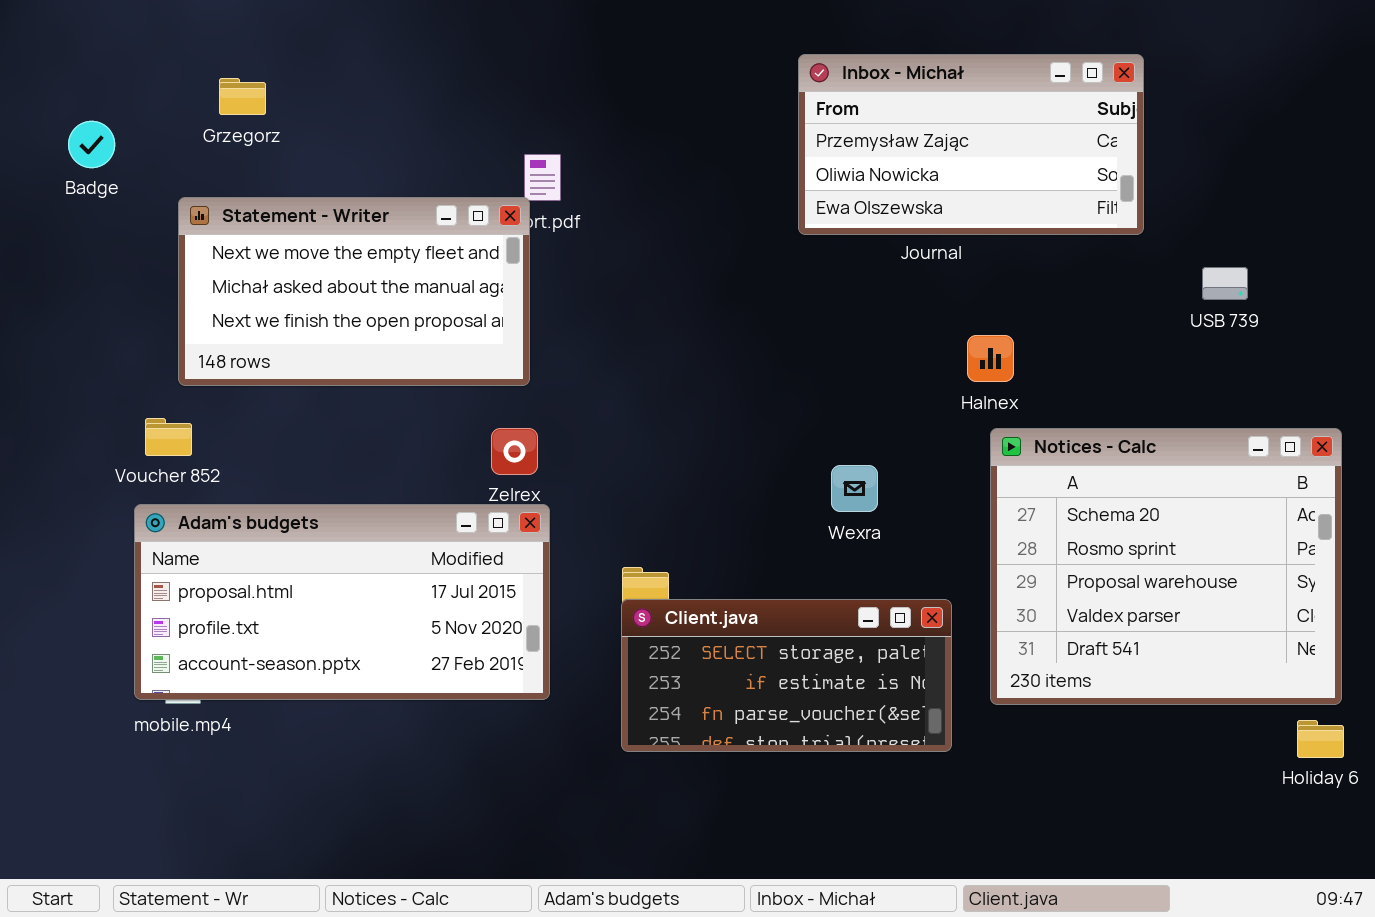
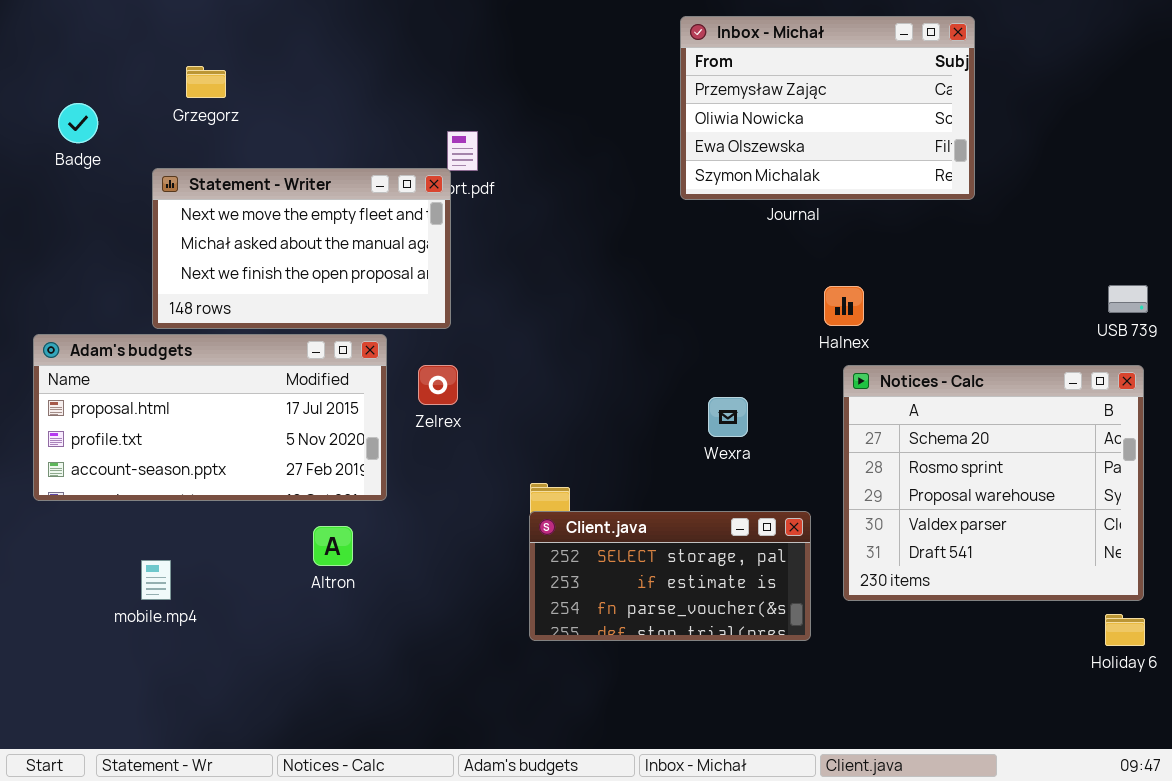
Inbox - Michał: [798,54,1144,235] -> [680,16,975,200], resized
USB 739: [1202,267,1248,300] -> [1108,285,1148,313], moved
Adam's budgets: [134,504,550,700] -> [33,334,387,501], moved

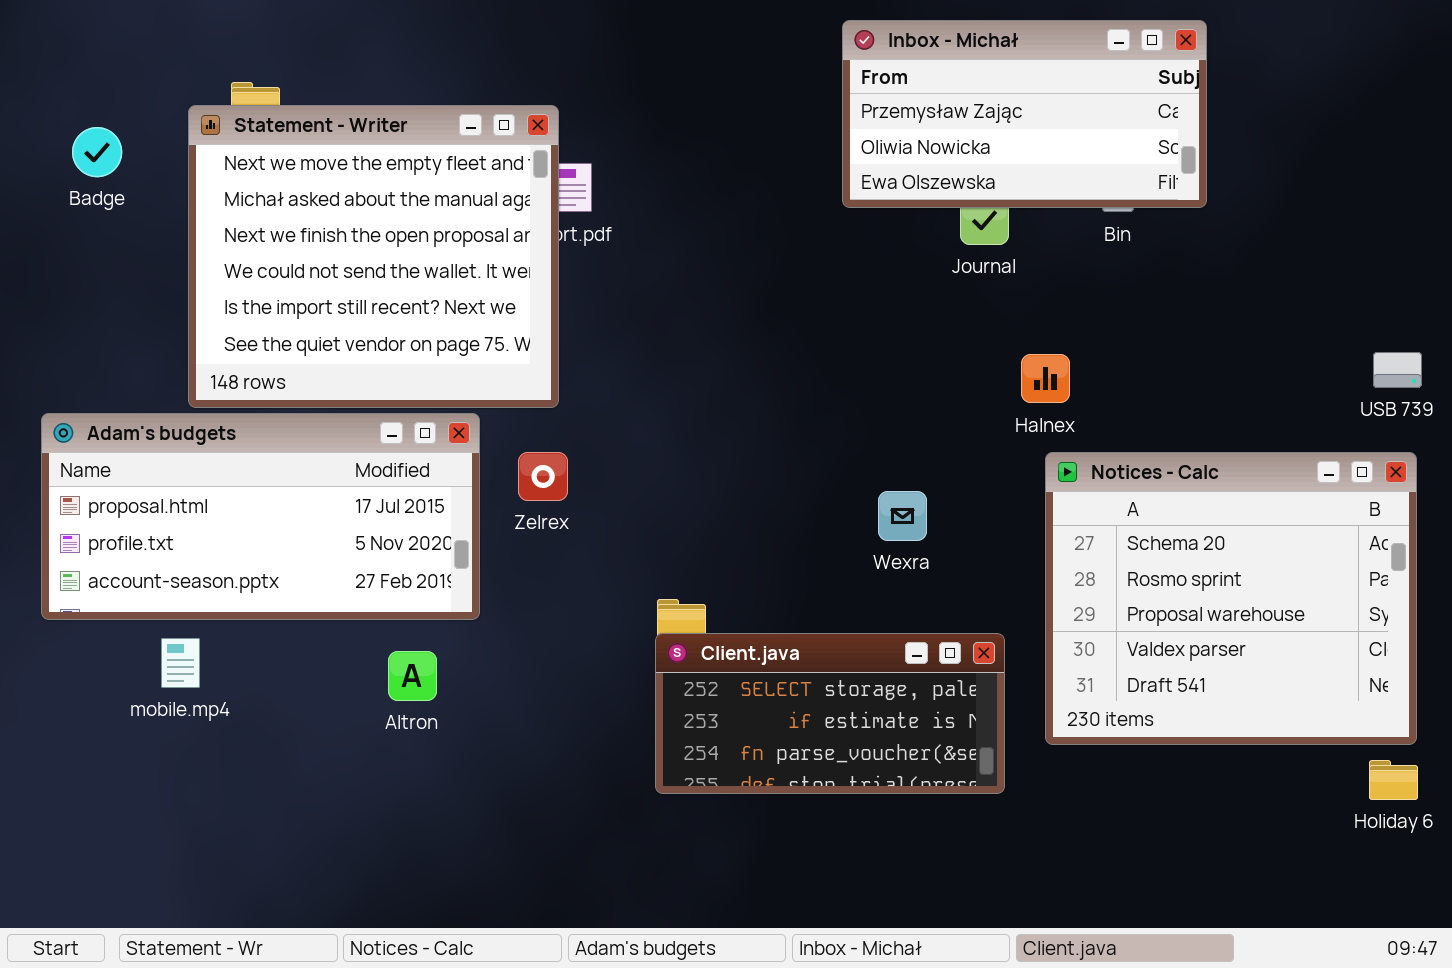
Inbox - Michał: [680,16,975,200] -> [842,20,1207,208], resized
Statement - Writer: [152,168,451,329] -> [188,105,559,408], resized
mobile.mp4: [141,560,171,600] -> [161,638,200,688], moved

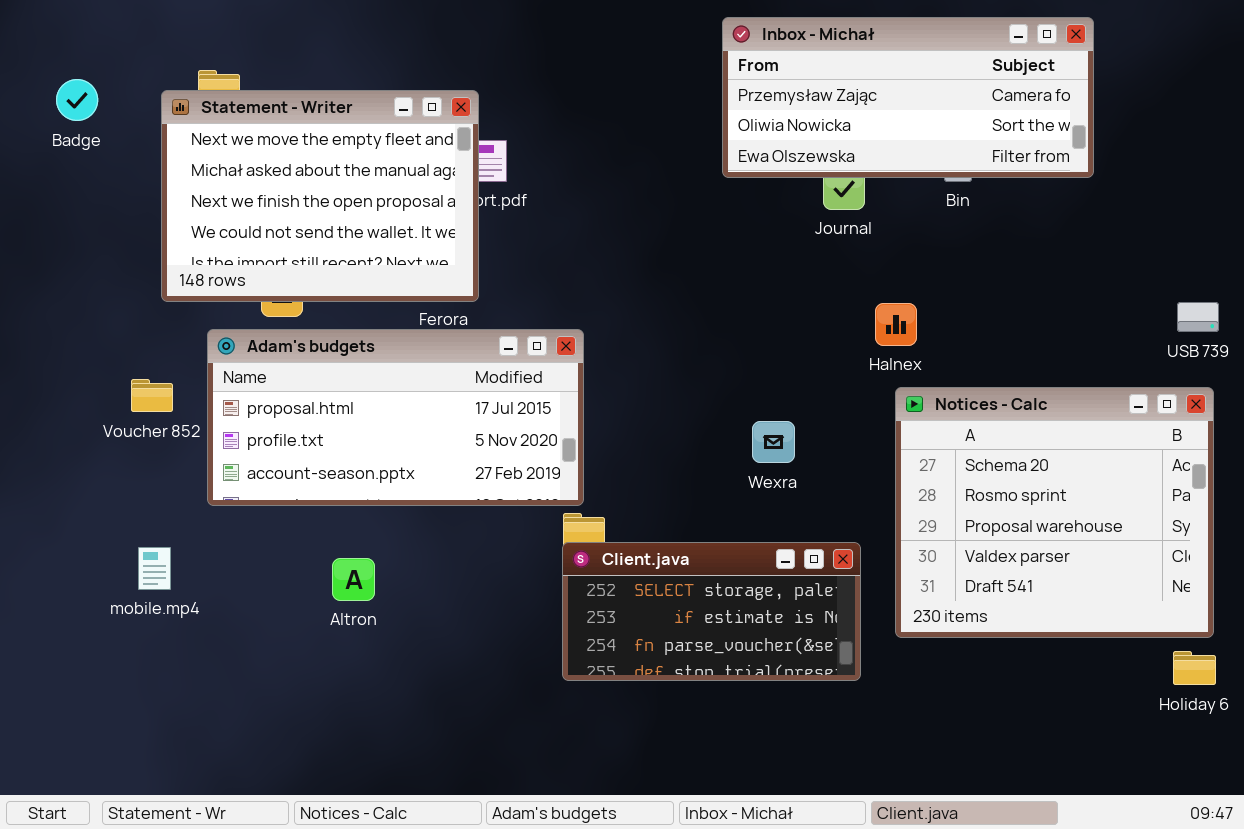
Inbox - Michał: [842,20,1207,208] -> [722,17,1094,178], resized
Statement - Writer: [188,105,559,408] -> [161,90,479,302], resized
Badge: [72,127,122,177] -> [56,79,98,121], moved
Adam's budgets: [41,413,480,620] -> [207,329,584,506], moved

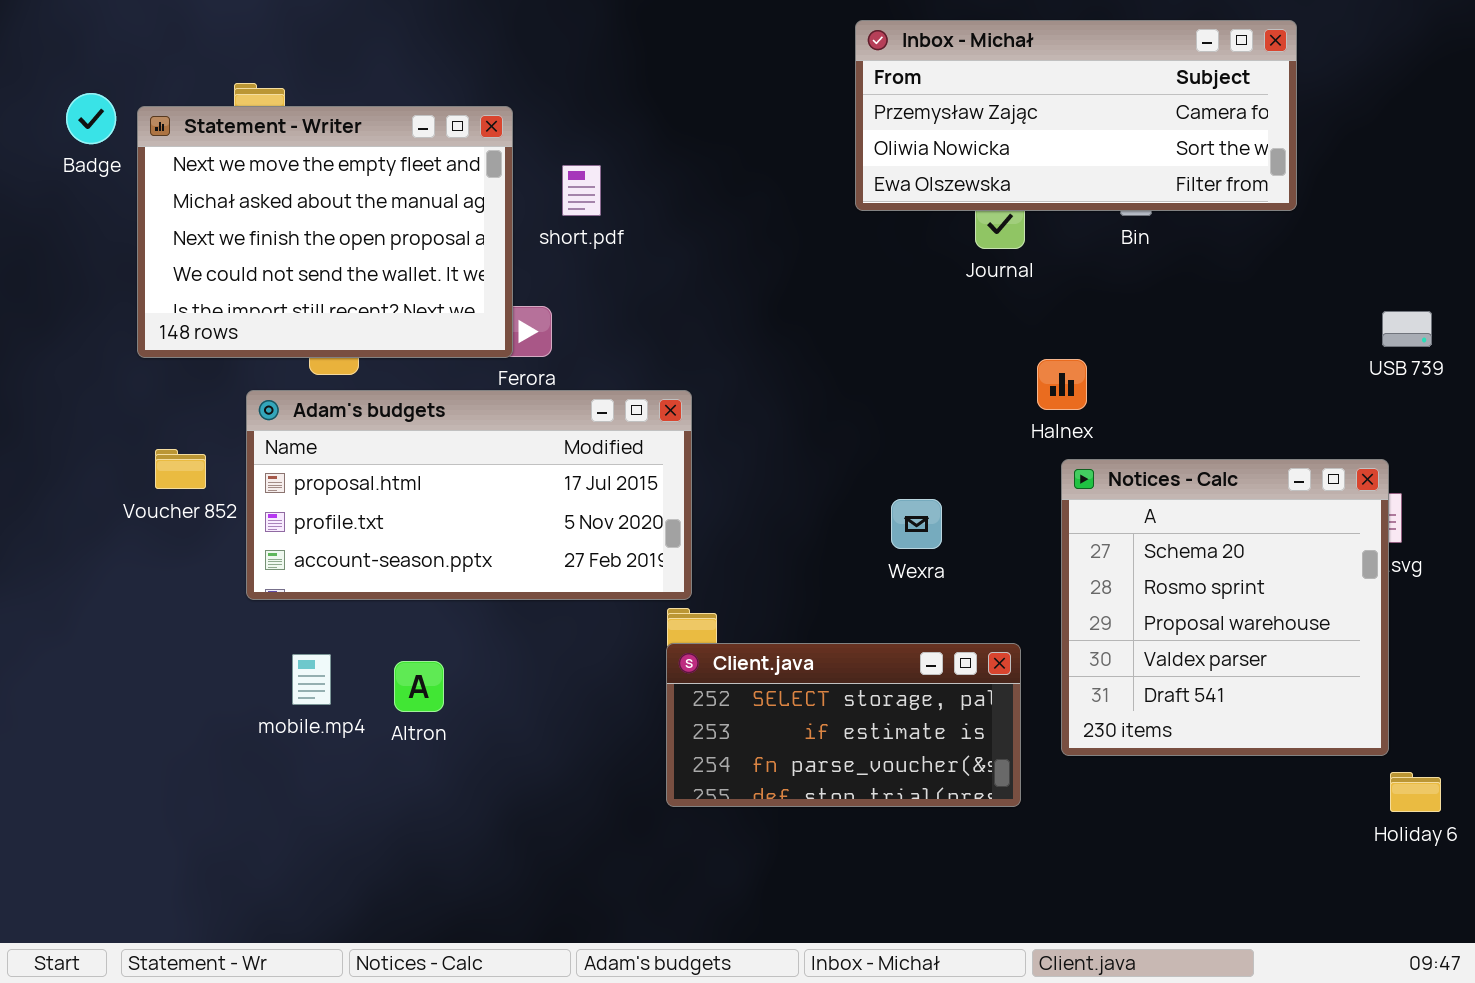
Statement - Writer: [161,90,479,302] -> [137,106,513,358], moved
USB 739: [1177,302,1219,332] -> [1382,311,1432,347], moved
Notices - Calc: [895,387,1214,638] -> [1061,459,1389,756], resized
mobile.mp4: [138,547,171,590] -> [292,654,331,705], moved

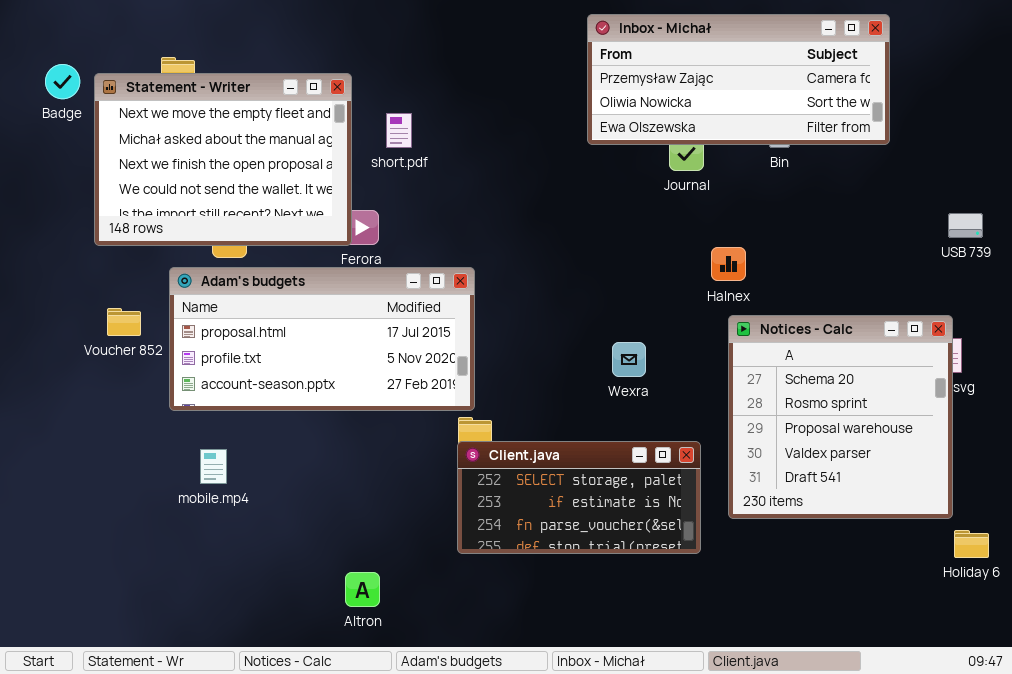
Altron: [394,661,444,712] -> [345,572,380,607], moved

